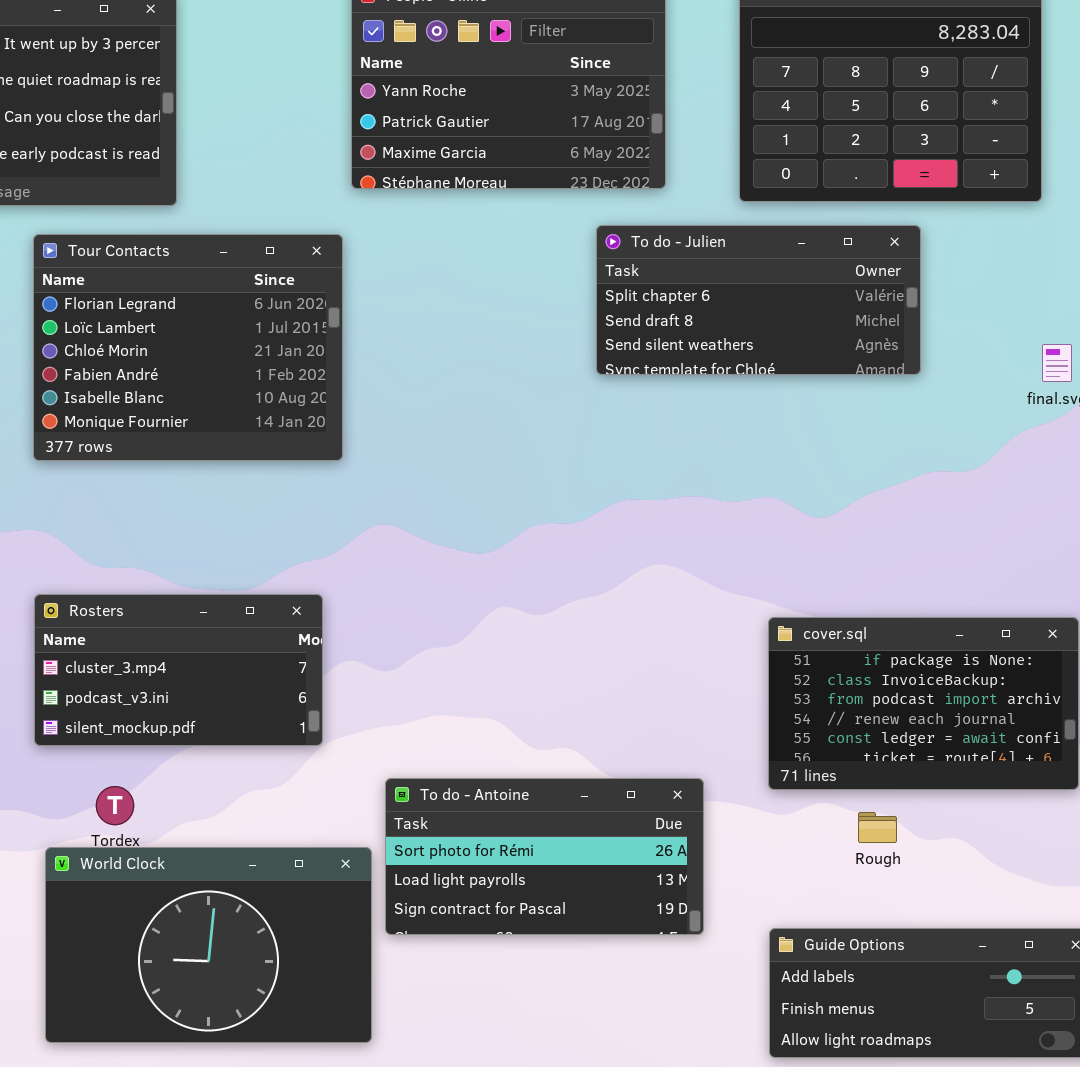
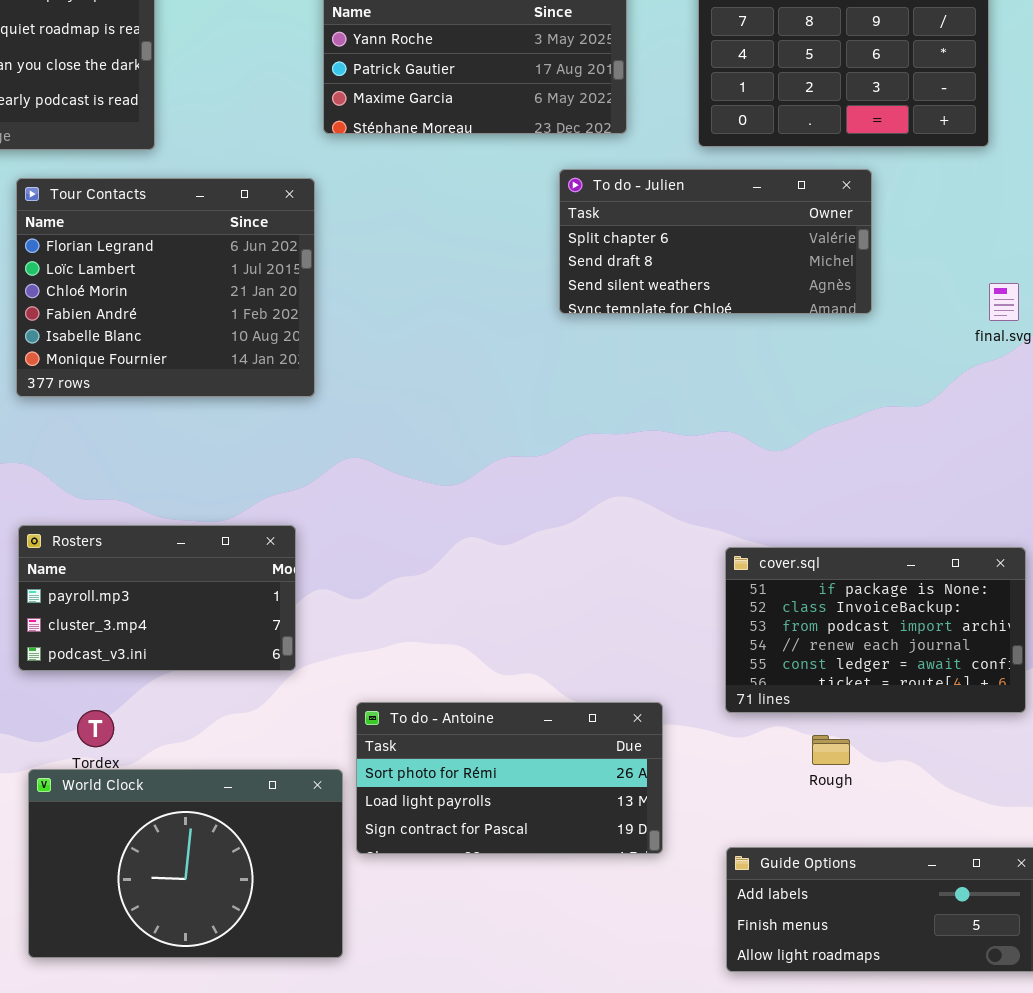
Rosters: [34,594,323,746] -> [18,525,296,671], scrolled up 1 row

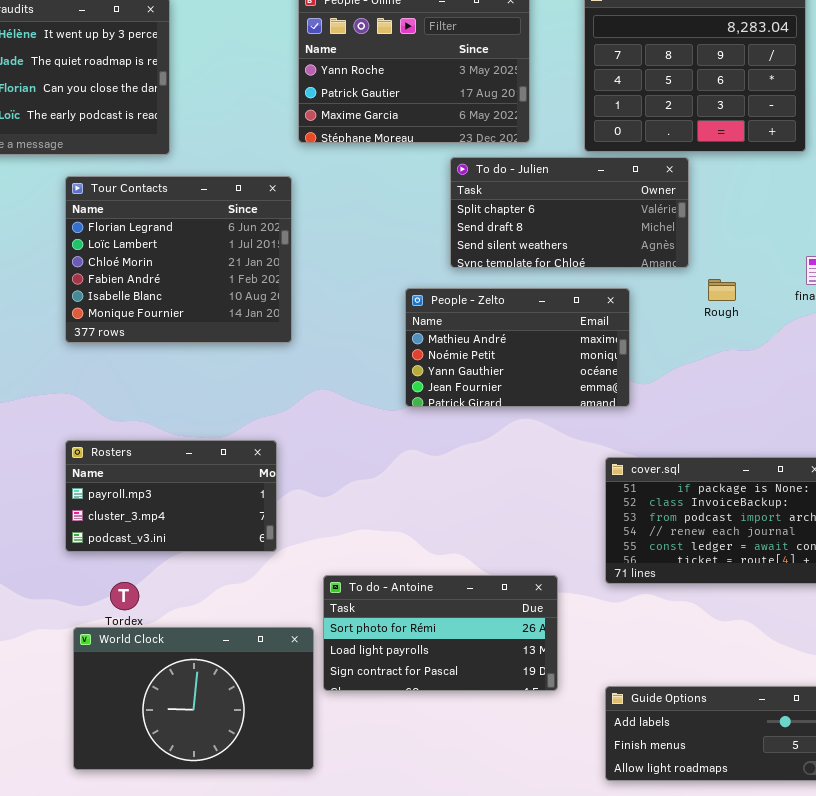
To do - Julien: [559,169,872,314] -> [450,157,689,268], moved
People - Zelto: none -> [405,288,630,407], opened
Rough: [812,735,850,765] -> [708,279,736,301], moved

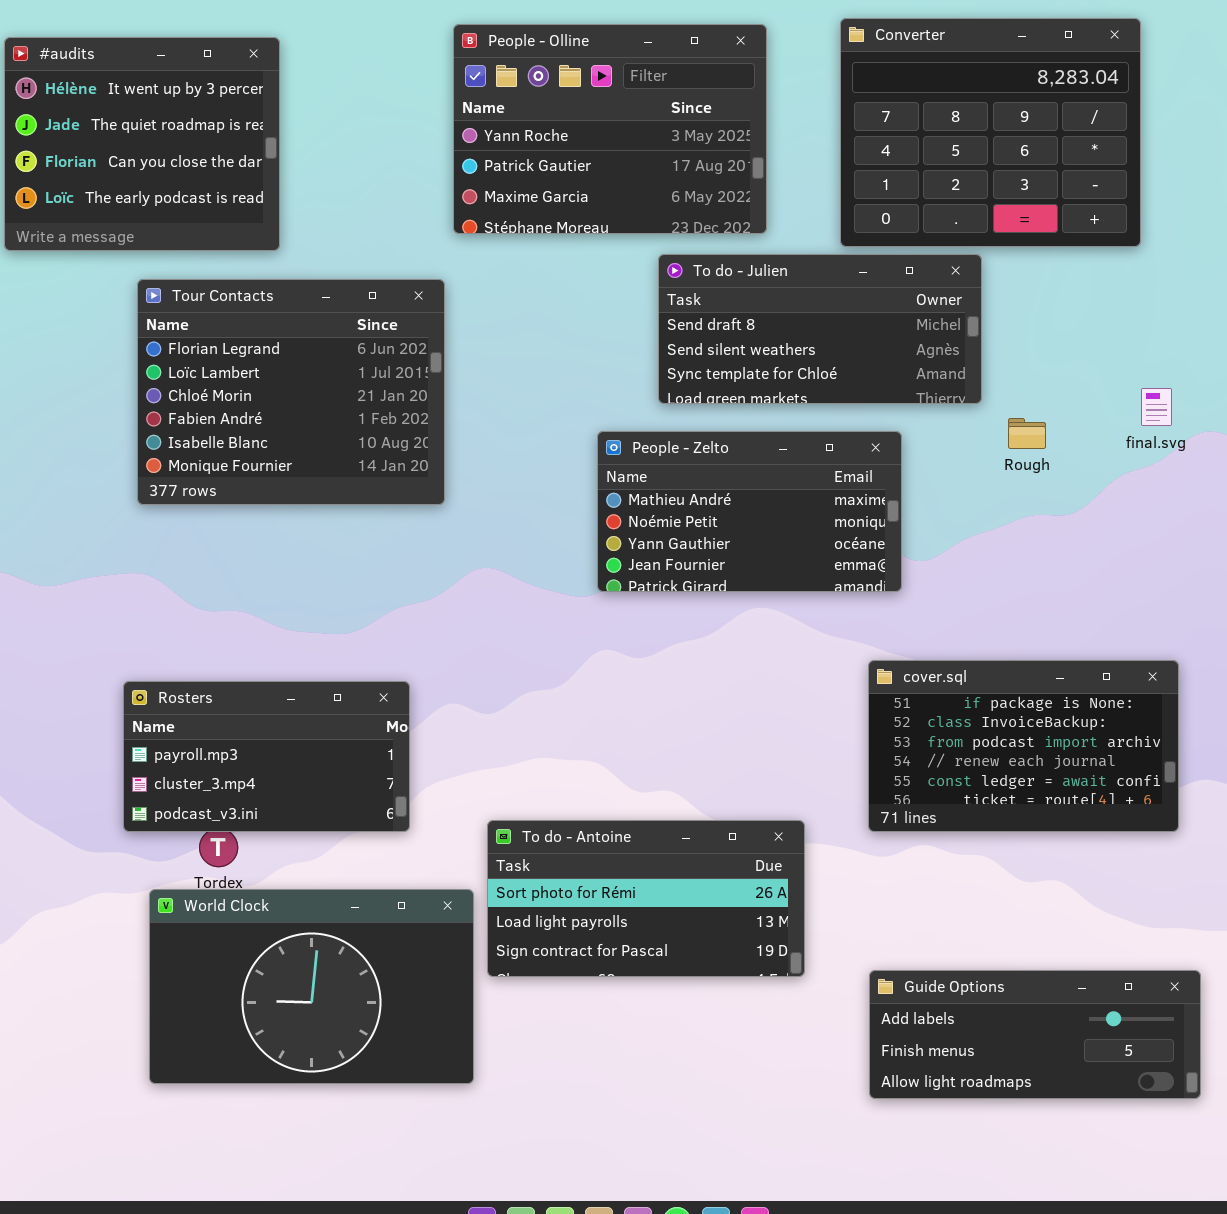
To do - Julien: [450,157,689,268] -> [658,254,982,404], scrolled down 1 row
Rosters: [65,440,277,552] -> [123,681,410,832], moved

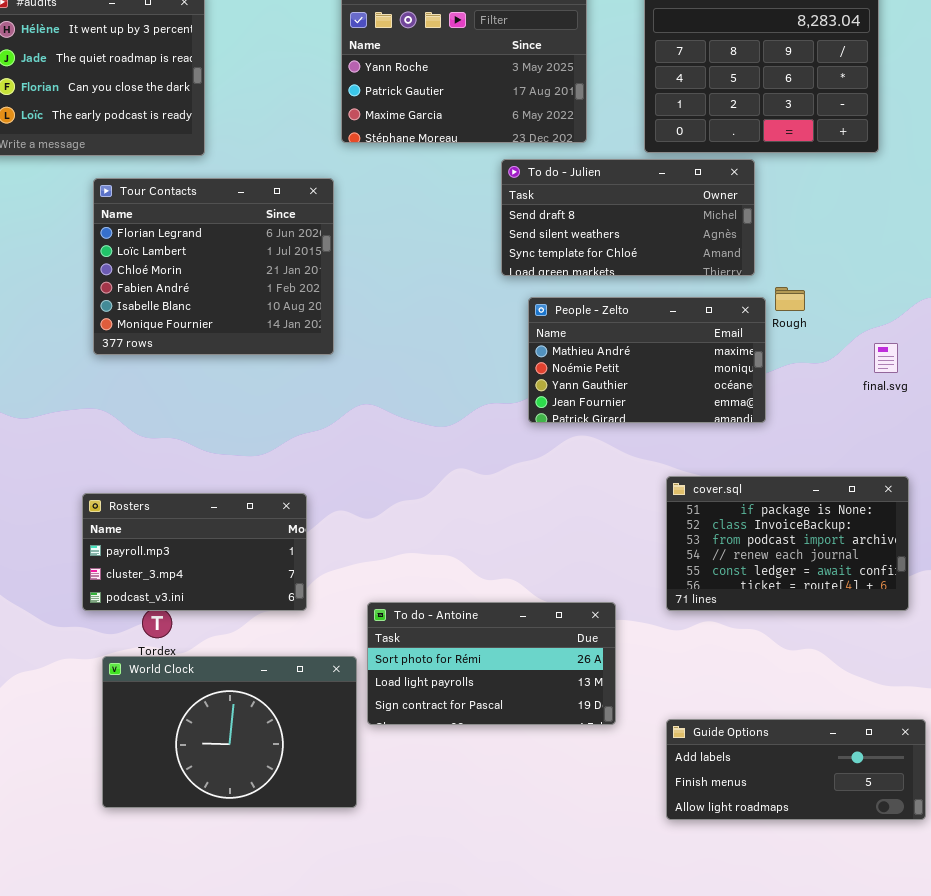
final.svg: [1141,388,1172,426] -> [874,343,898,373], moved
People - Zelto: [597,431,902,592] -> [528,297,766,423], moved

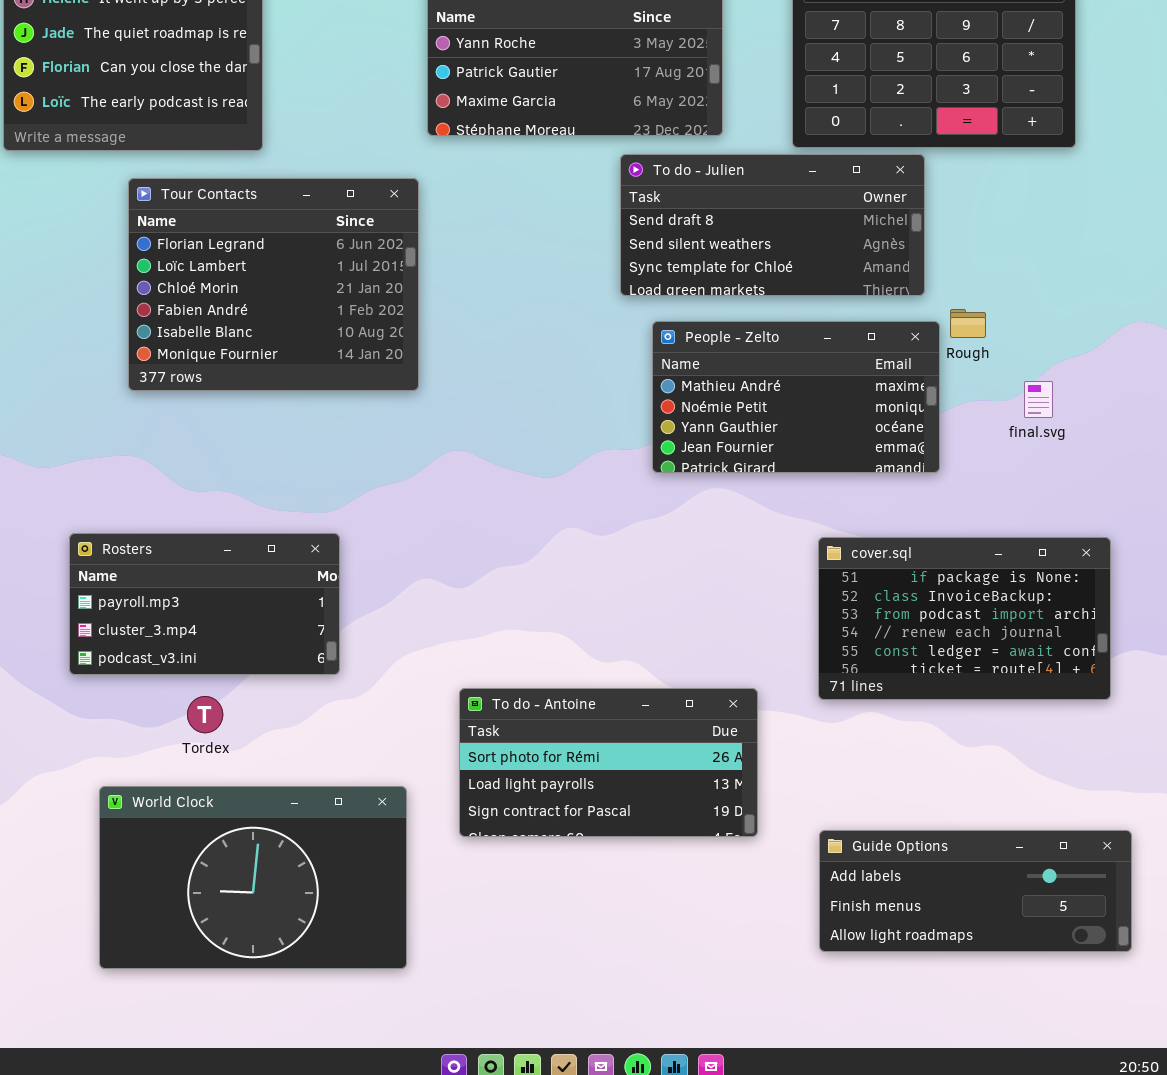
final.svg: [874,343,898,373] -> [1024,381,1053,418], moved
Rosters: [82,493,307,611] -> [69,533,340,675], moved
World Clock: [102,656,357,808] -> [99,786,407,969], moved

